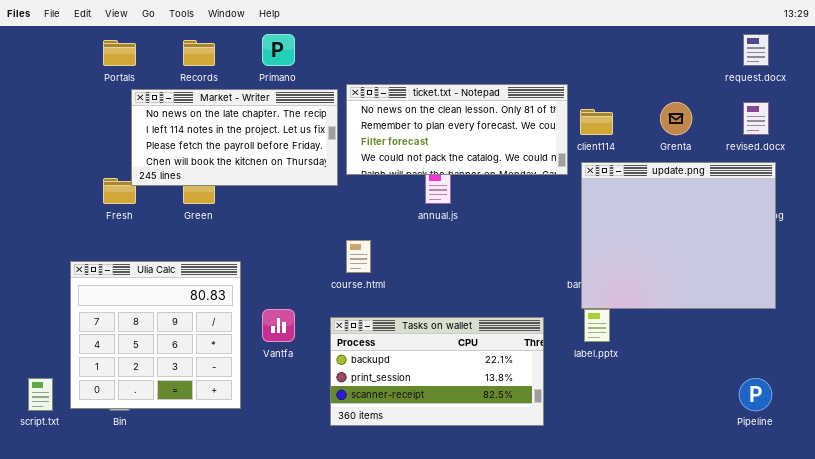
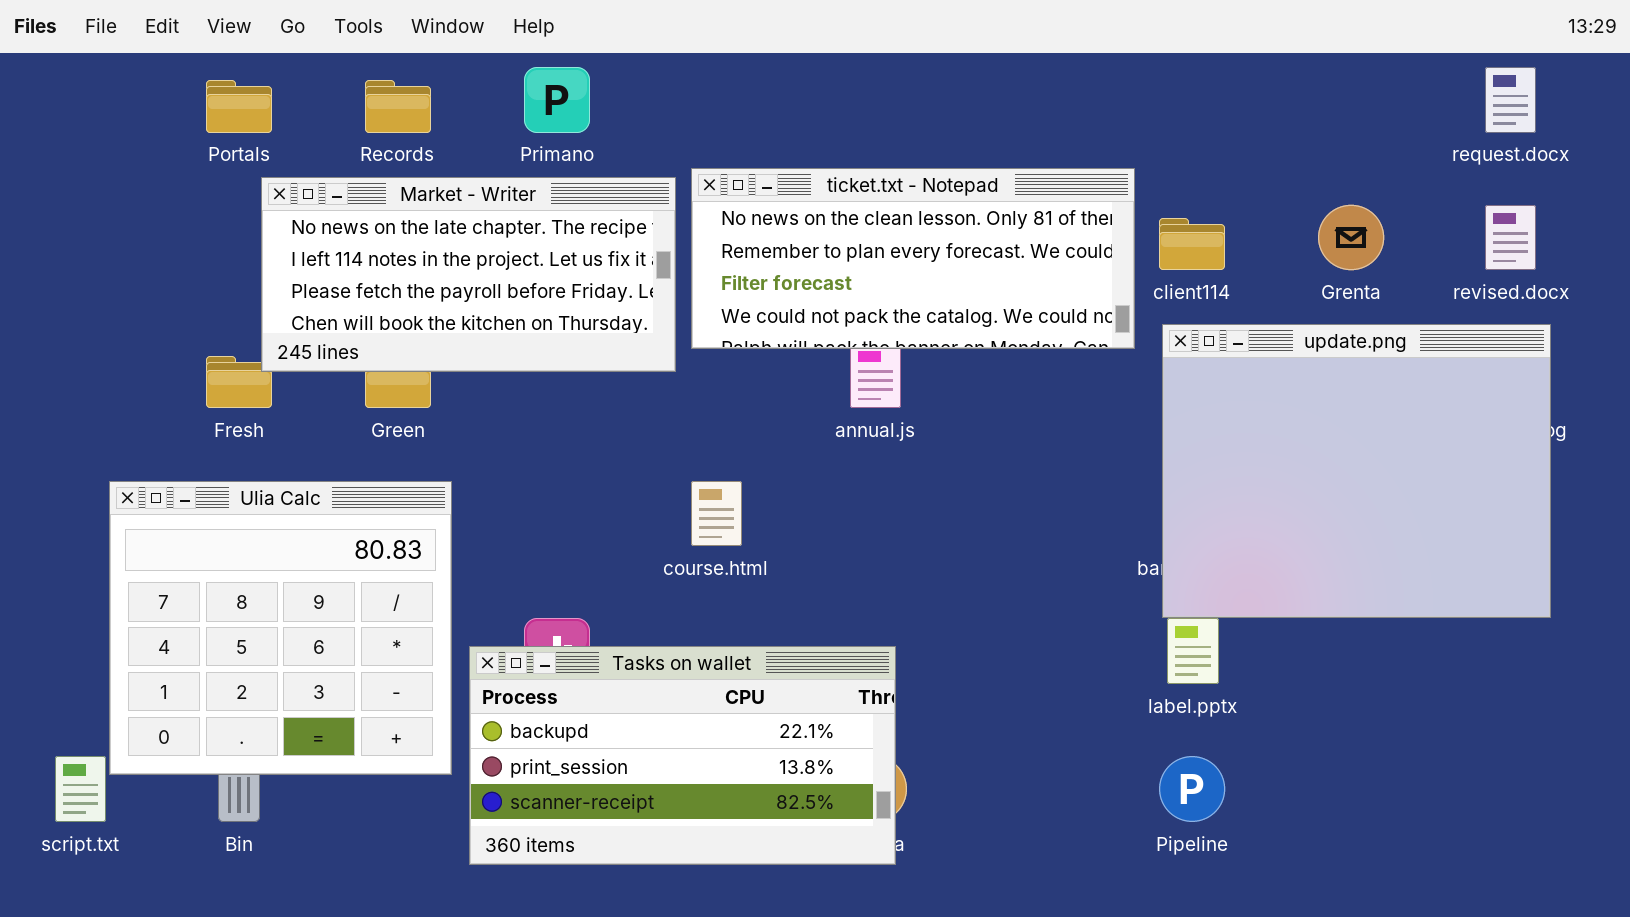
Ulia Calc: [70,261,241,409] -> [109,481,452,775], moved
Tasks on wallet: [330,317,544,426] -> [469,646,896,865], moved
Pipeline: [739,378,772,411] -> [1159,756,1225,822], moved

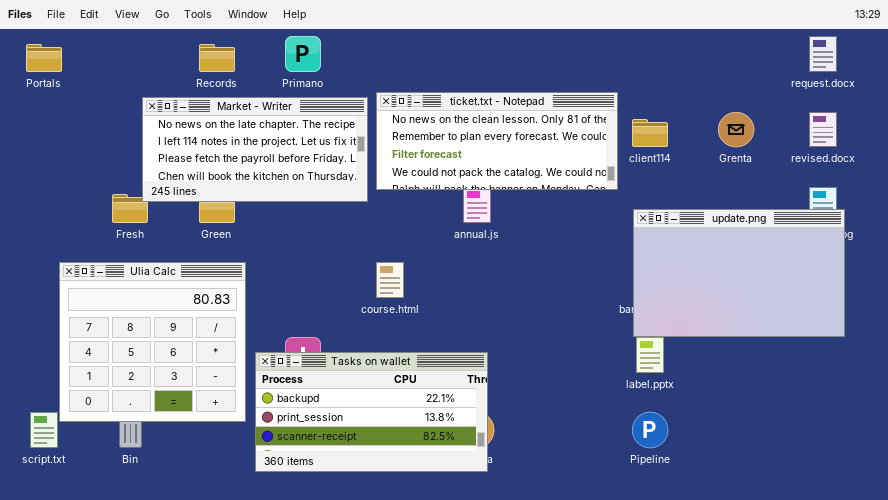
Portals: [206,80,272,133] -> [26,44,62,72], moved
update.png: [1162,324,1551,618] -> [633,209,845,337], resized

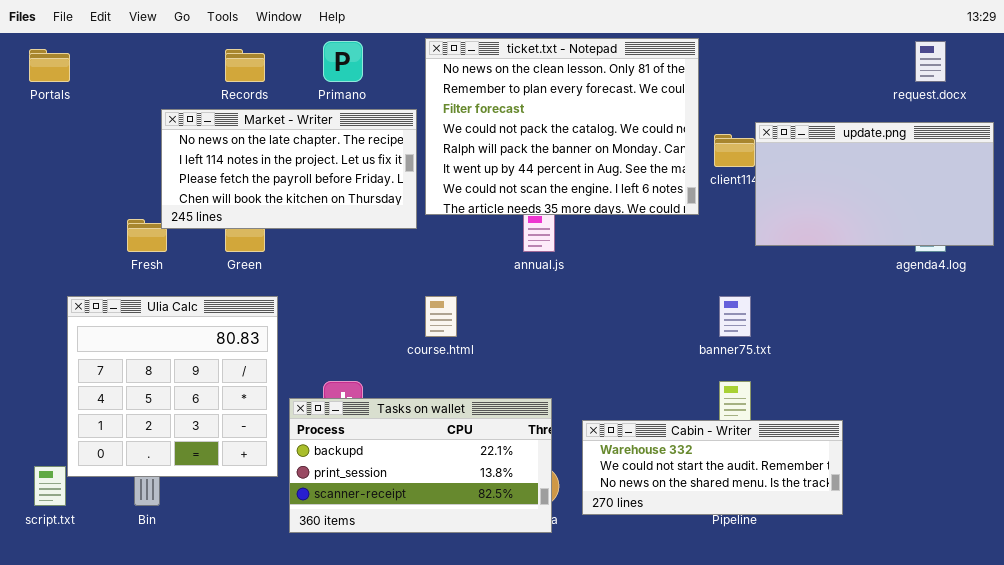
ticket.txt - Notepad: [376,92,618,190] -> [425,38,699,215], resized
update.png: [633,209,845,337] -> [755,122,994,246], moved, resized
Cabin - Writer: none -> [582,420,843,515], opened

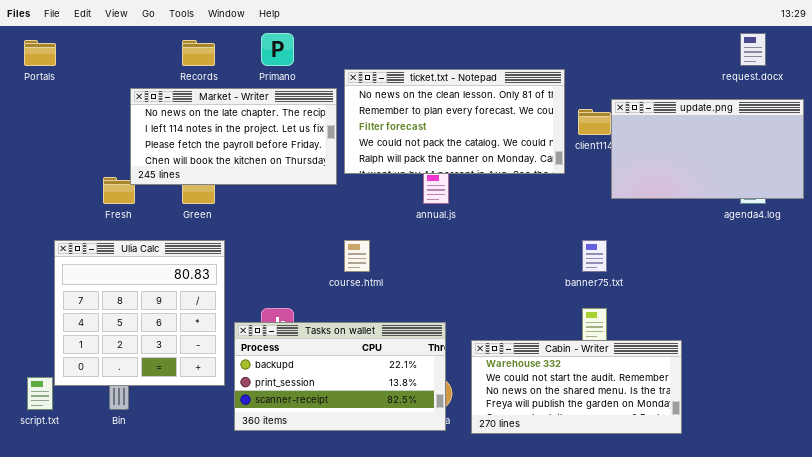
ticket.txt - Notepad: [425,38,699,215] -> [344,69,565,174], resized
Cabin - Writer: [582,420,843,515] -> [471,340,682,434], resized

